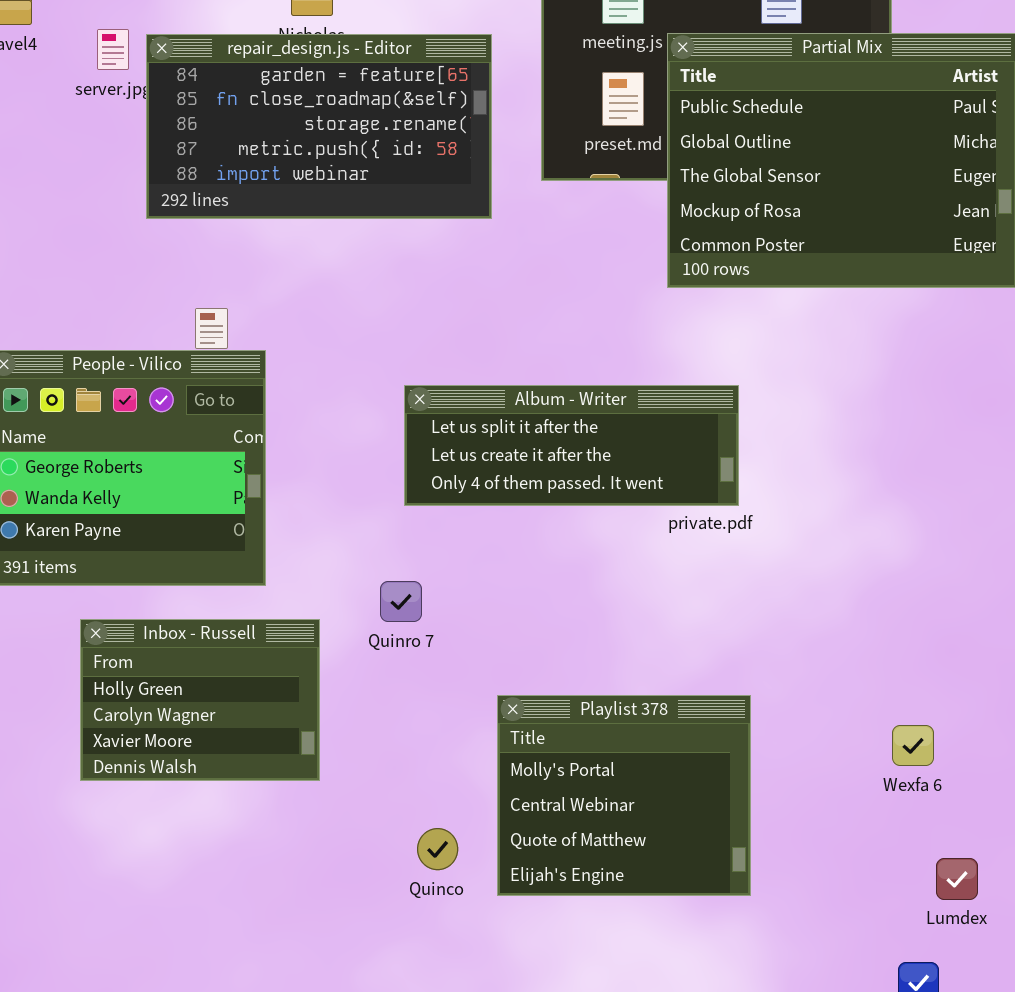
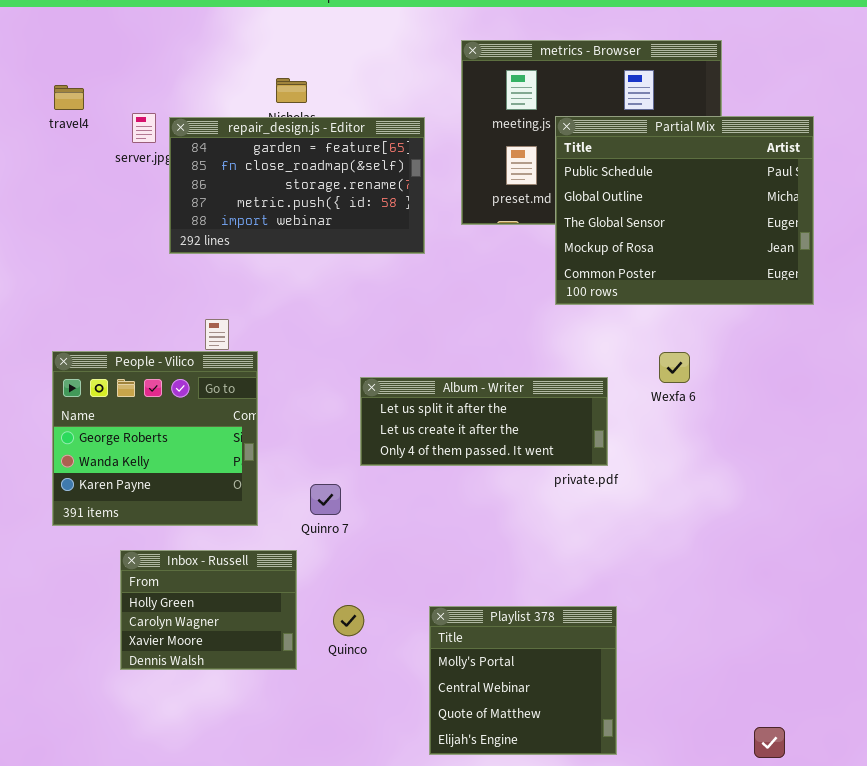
Quinro 7: [380,581,422,622] -> [310,484,341,515], moved
Wexfa 6: [892,725,934,766] -> [659,352,690,383], moved
Quinco: [417,828,458,870] -> [333,605,364,636], moved

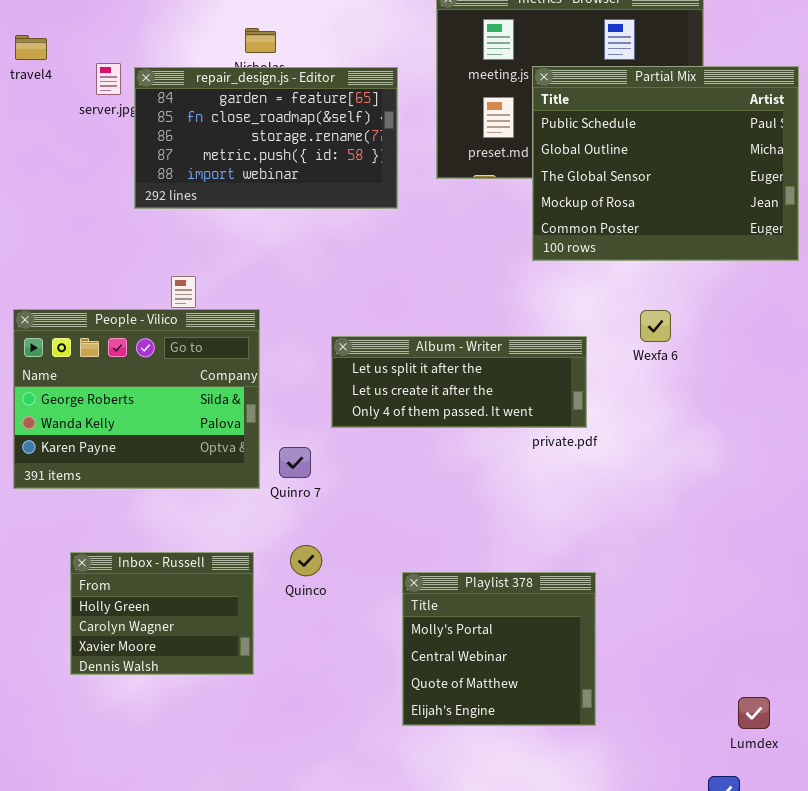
People - Vilico: [52,351,258,526] -> [13,309,260,489], resized
Inbox - Russell: [120,550,297,670] -> [70,552,254,675], moved
Quinco: [333,605,364,636] -> [290,545,322,576], moved

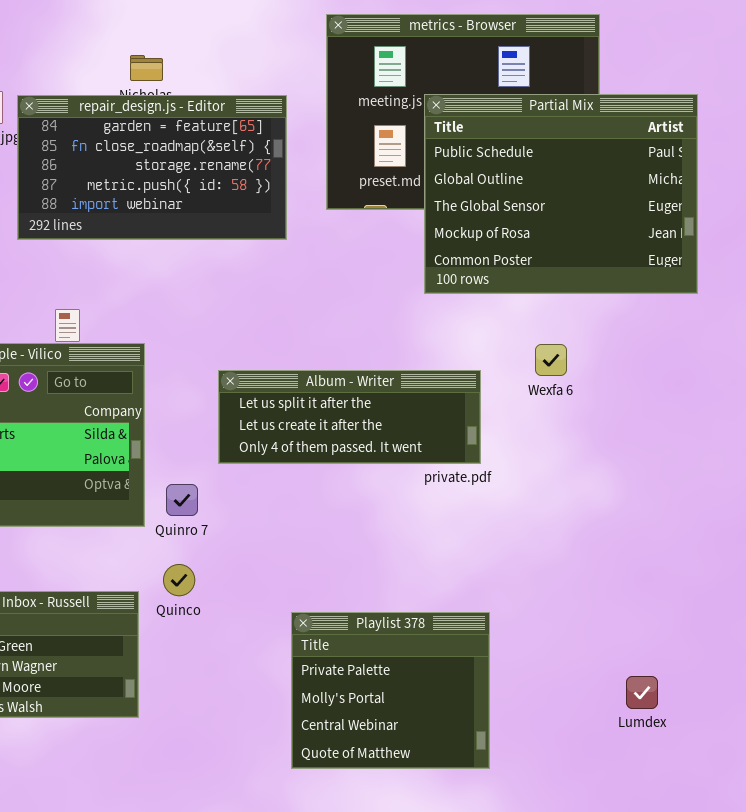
Quinco: [290,545,322,576] -> [163,564,195,596], moved
Playlist 378: [402,572,596,726] -> [291,612,490,769], scrolled up 1 row
Lumdex: [738,697,770,729] -> [626,676,658,709], moved

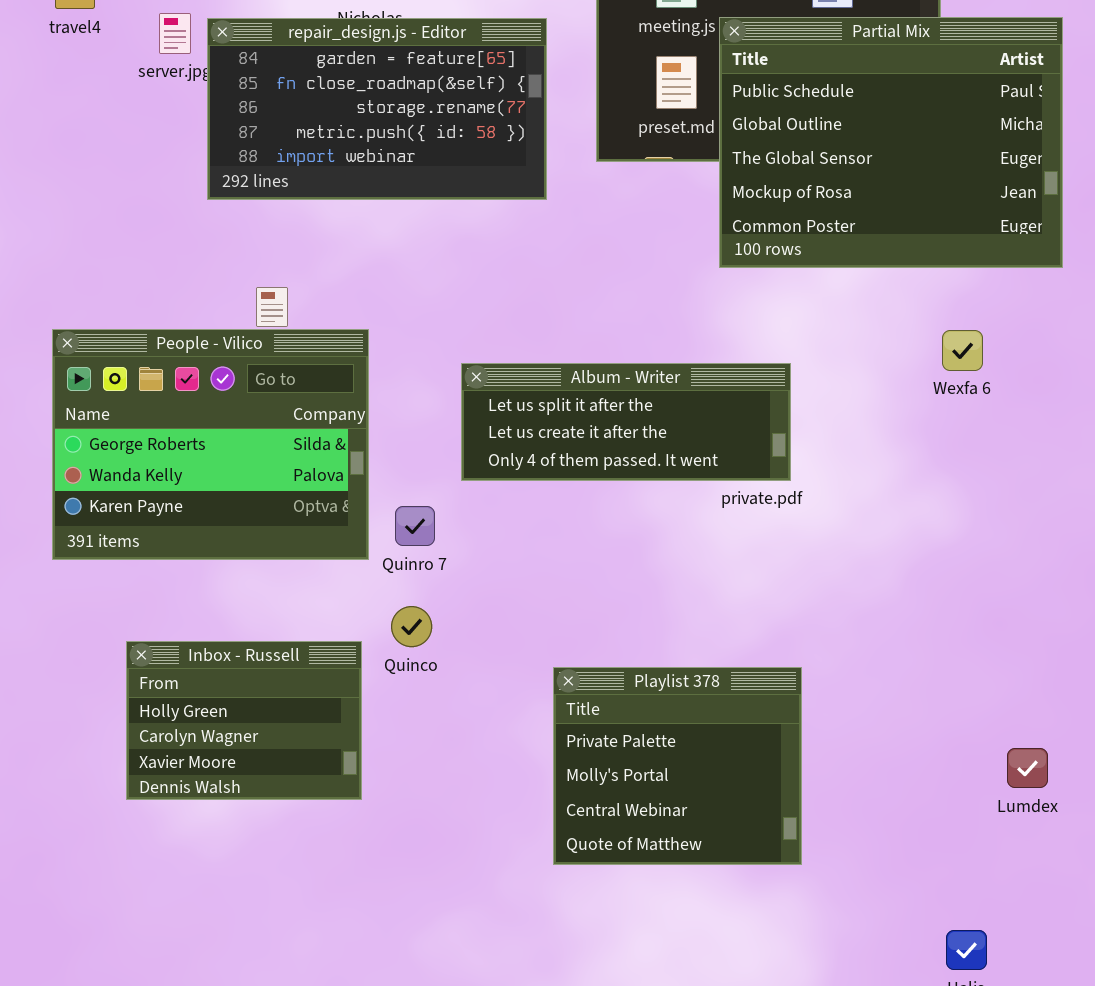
Wexfa 6: [535,344,567,376] -> [942,330,983,371], moved
Lumdex: [626,676,658,709] -> [1007,748,1048,788], moved

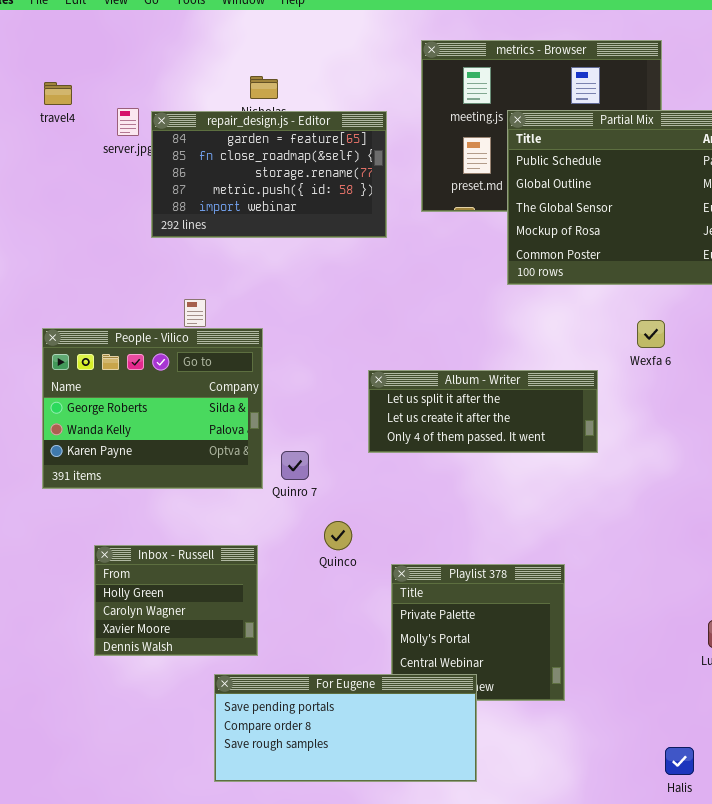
Wexfa 6: [942,330,983,371] -> [637,320,665,348], moved
Album - Writer: [461,363,791,481] -> [368,370,598,453], moved
Quinco: [391,606,432,647] -> [324,521,352,550], moved
For Eugene: none -> [214,674,477,782], opened

